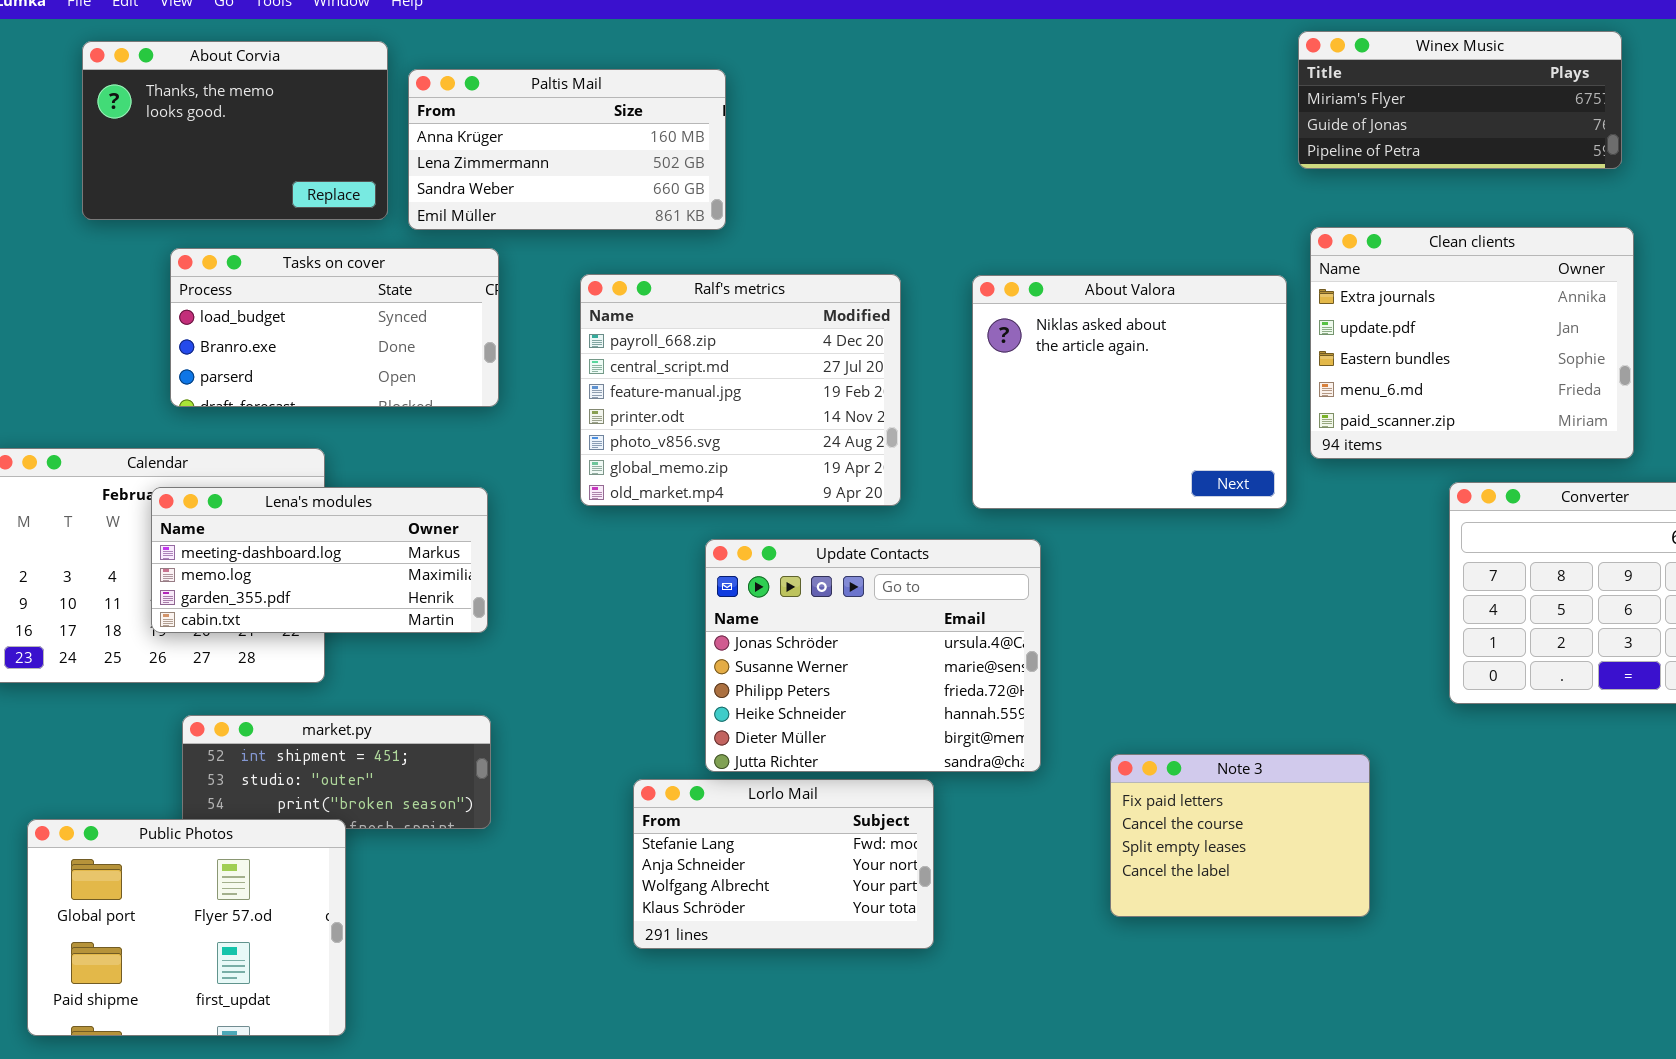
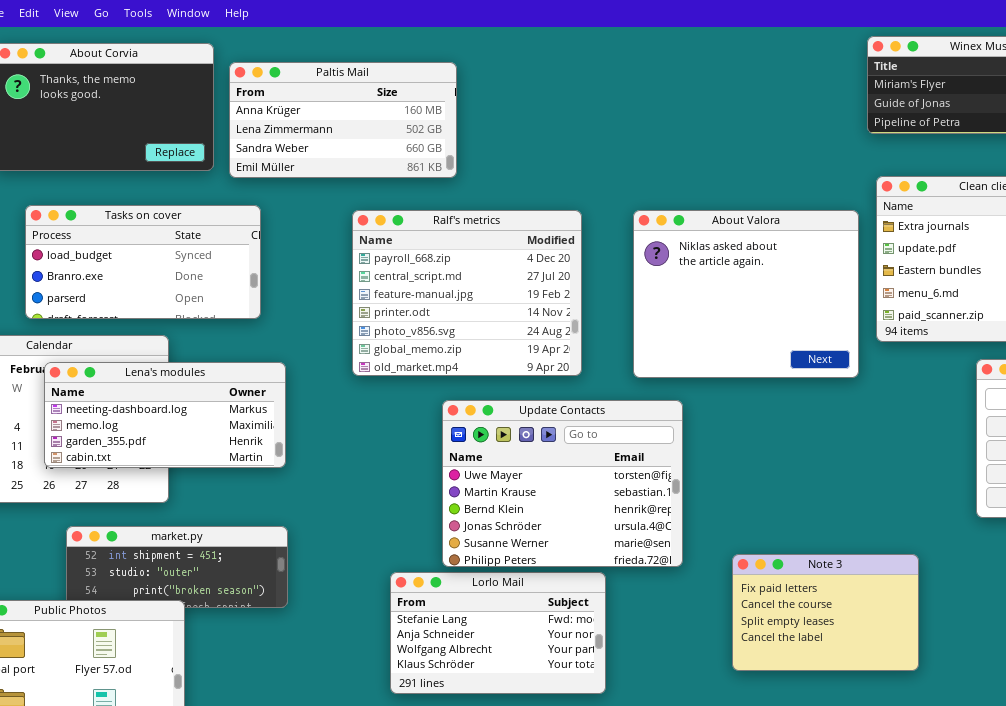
Tasks on cover: [170,248,499,407] -> [25,205,261,319], moved
Update Contacts: [705,539,1041,772] -> [442,400,683,567], scrolled up 3 rows

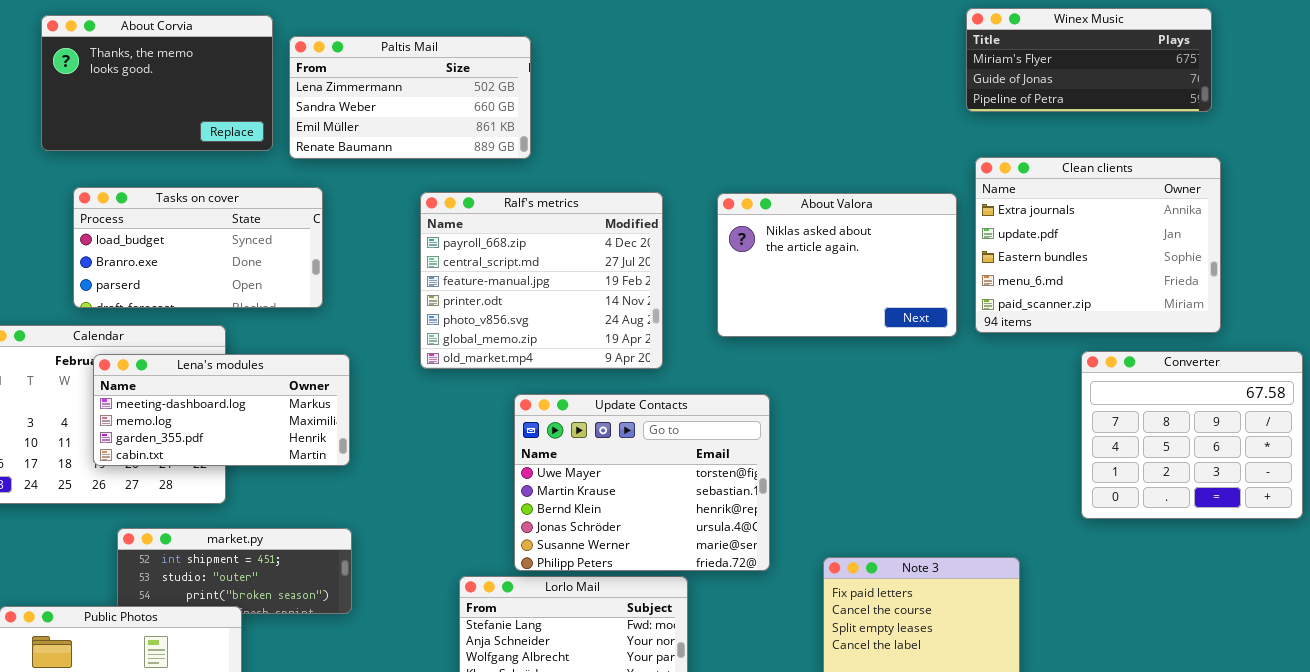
Paltis Mail: [229,62,457,178] -> [289,36,531,159], scrolled down 1 row
About Valora: [633,210,859,378] -> [717,193,957,337], resized

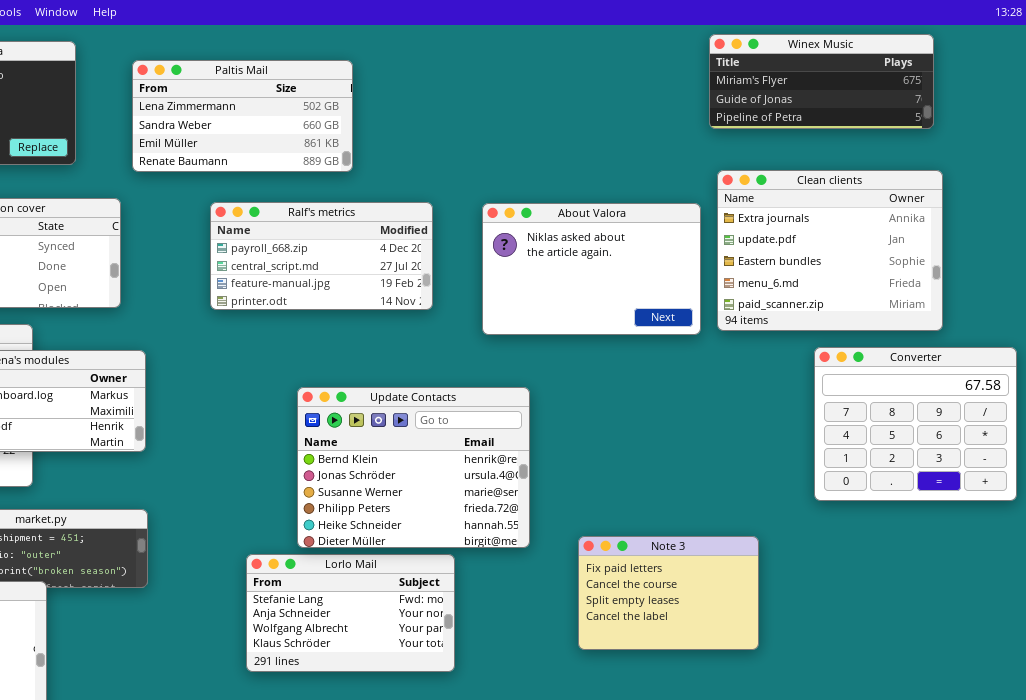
Paltis Mail: [289,36,531,159] -> [132,60,353,172], moved
Ralf's metrics: [420,192,663,369] -> [210,202,433,310], resized
Update Contacts: [514,394,770,571] -> [297,387,530,548], scrolled down 2 rows

